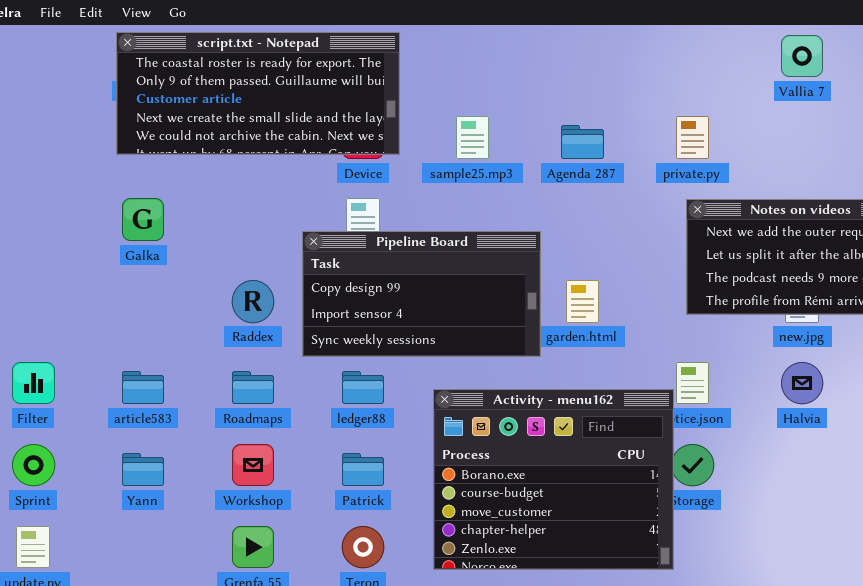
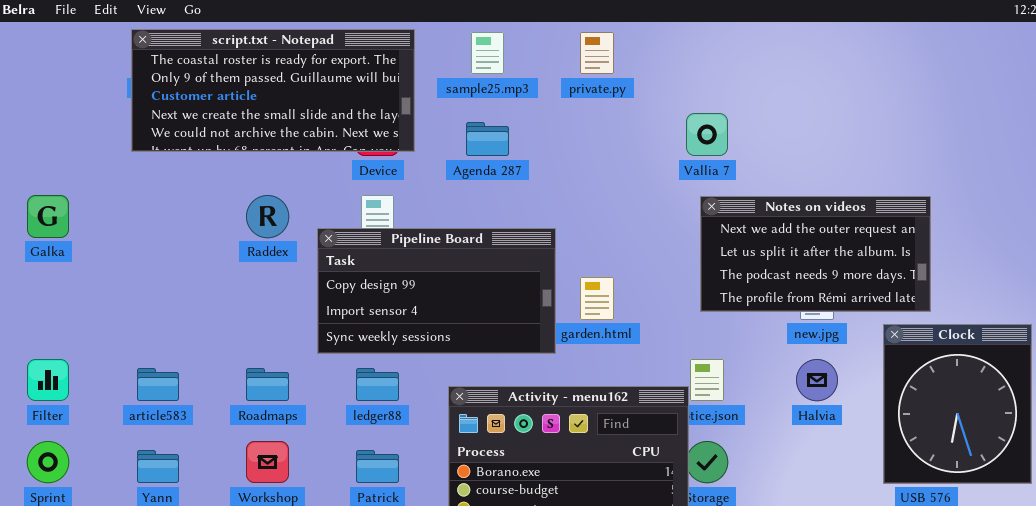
Vallia 7: [781,35,823,77] -> [686,113,728,156], moved
sample25.mp3: [456,116,489,159] -> [471,32,504,74], moved
private.py: [676,116,709,159] -> [580,32,614,74], moved
Agenda 287: [561,125,604,159] -> [466,122,509,156], moved
Galka: [122,198,164,241] -> [27,195,69,238], moved
Raddex: [232,280,274,323] -> [246,195,289,238], moved

